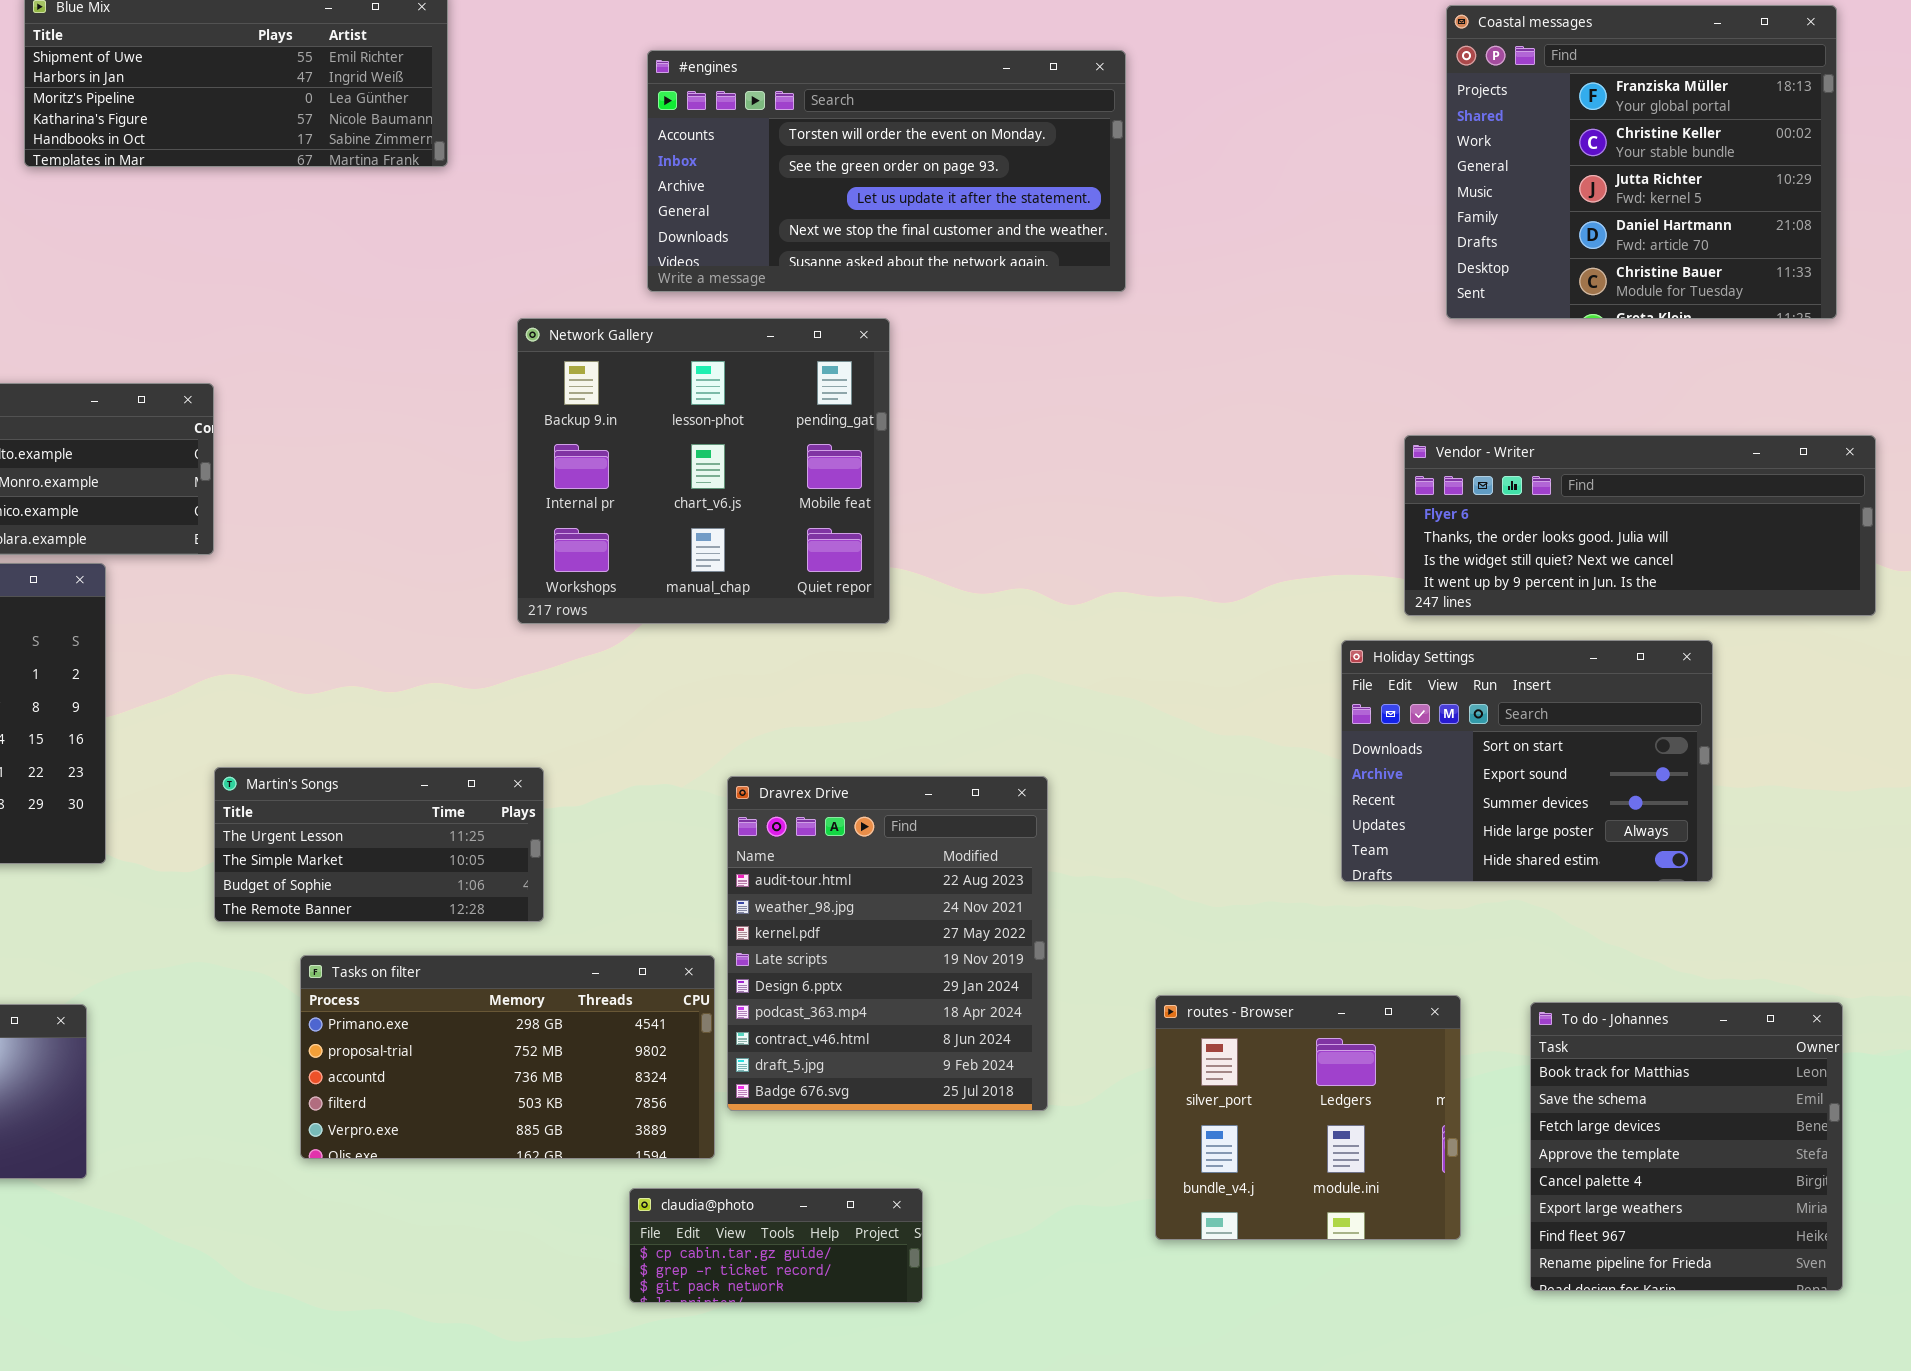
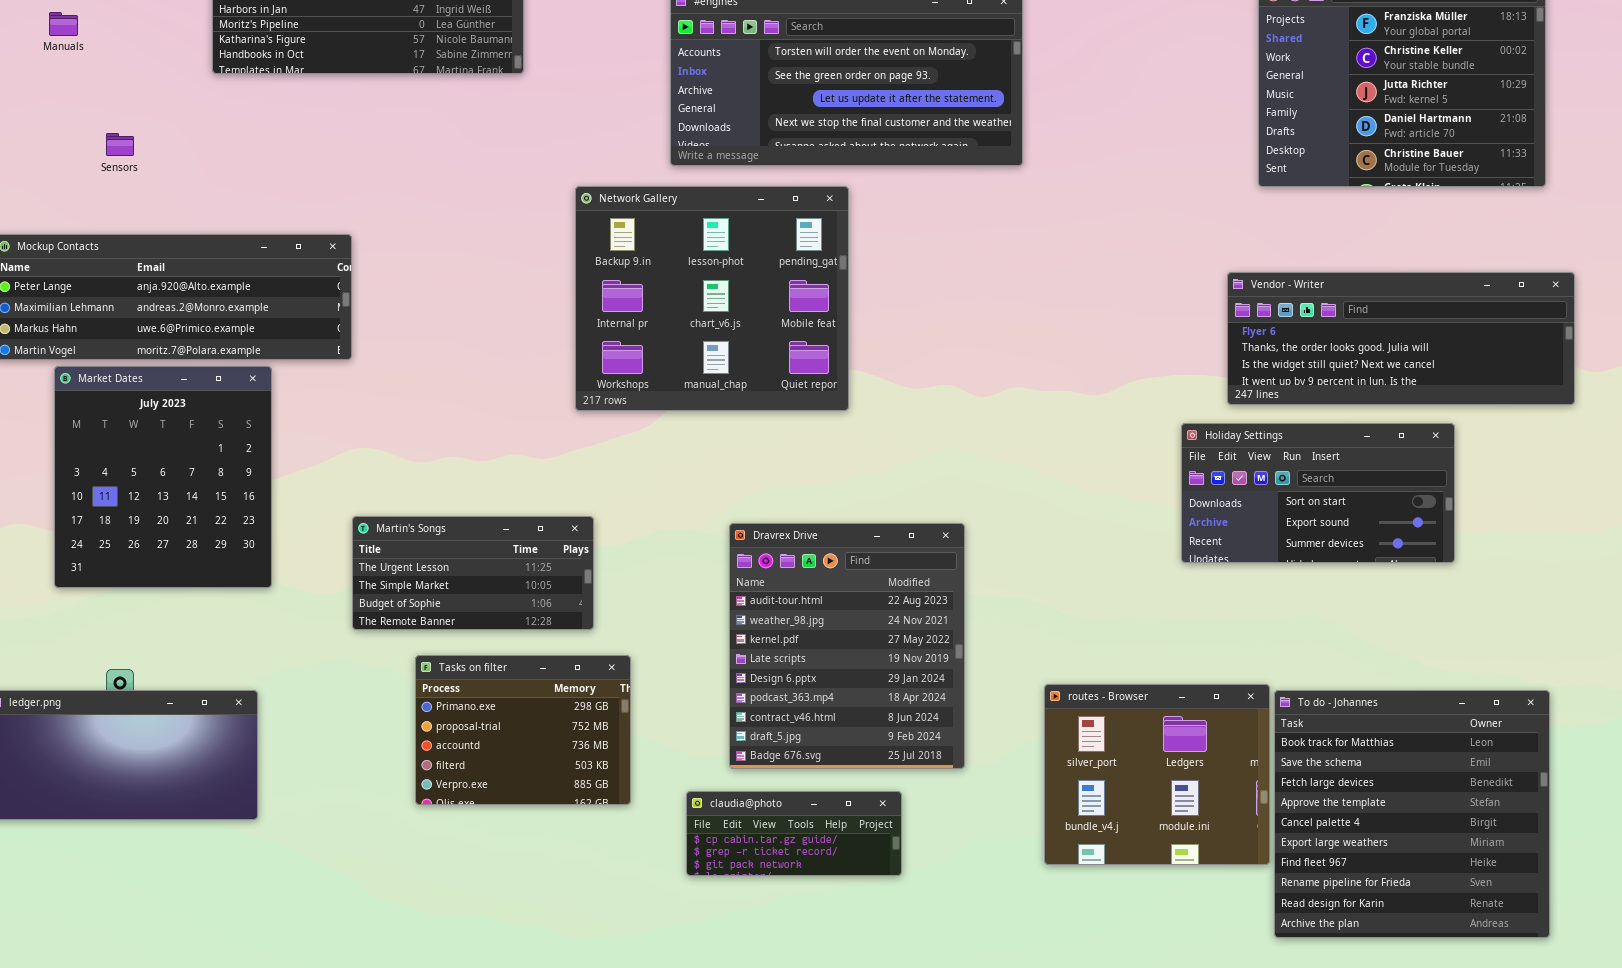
Holiday Settings: [1341,640,1713,882] -> [1181,423,1455,563], resized
Tasks on filter: [300,955,715,1159] -> [415,655,631,805], resized
To do - Johannes: [1530,1002,1843,1291] -> [1274,690,1550,938], resized
claudia@photo: [629,1188,923,1303] -> [686,791,902,876], moved

